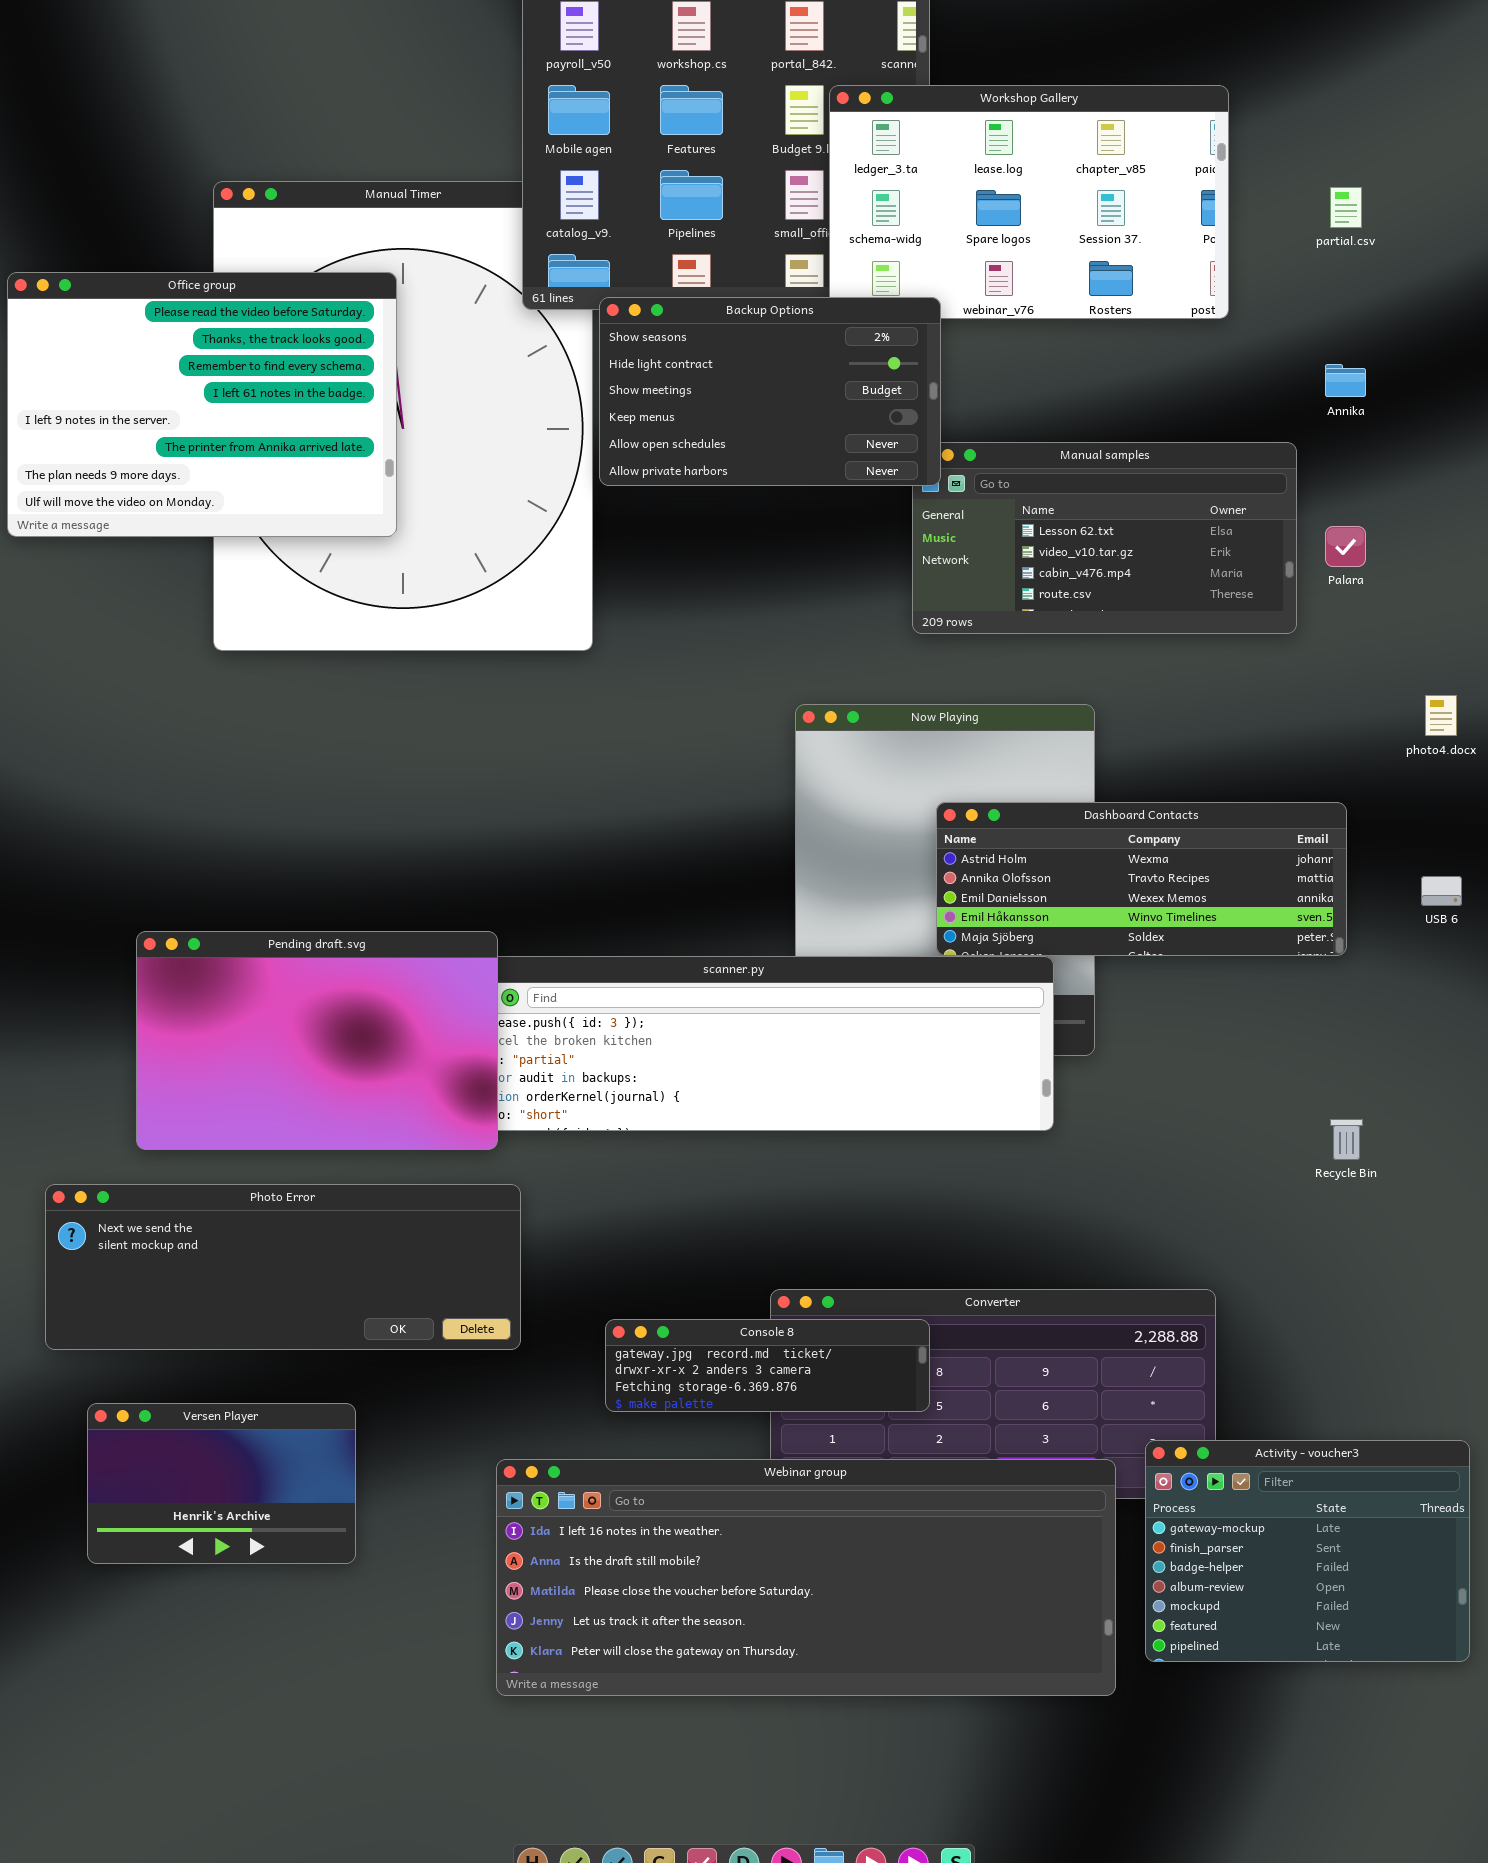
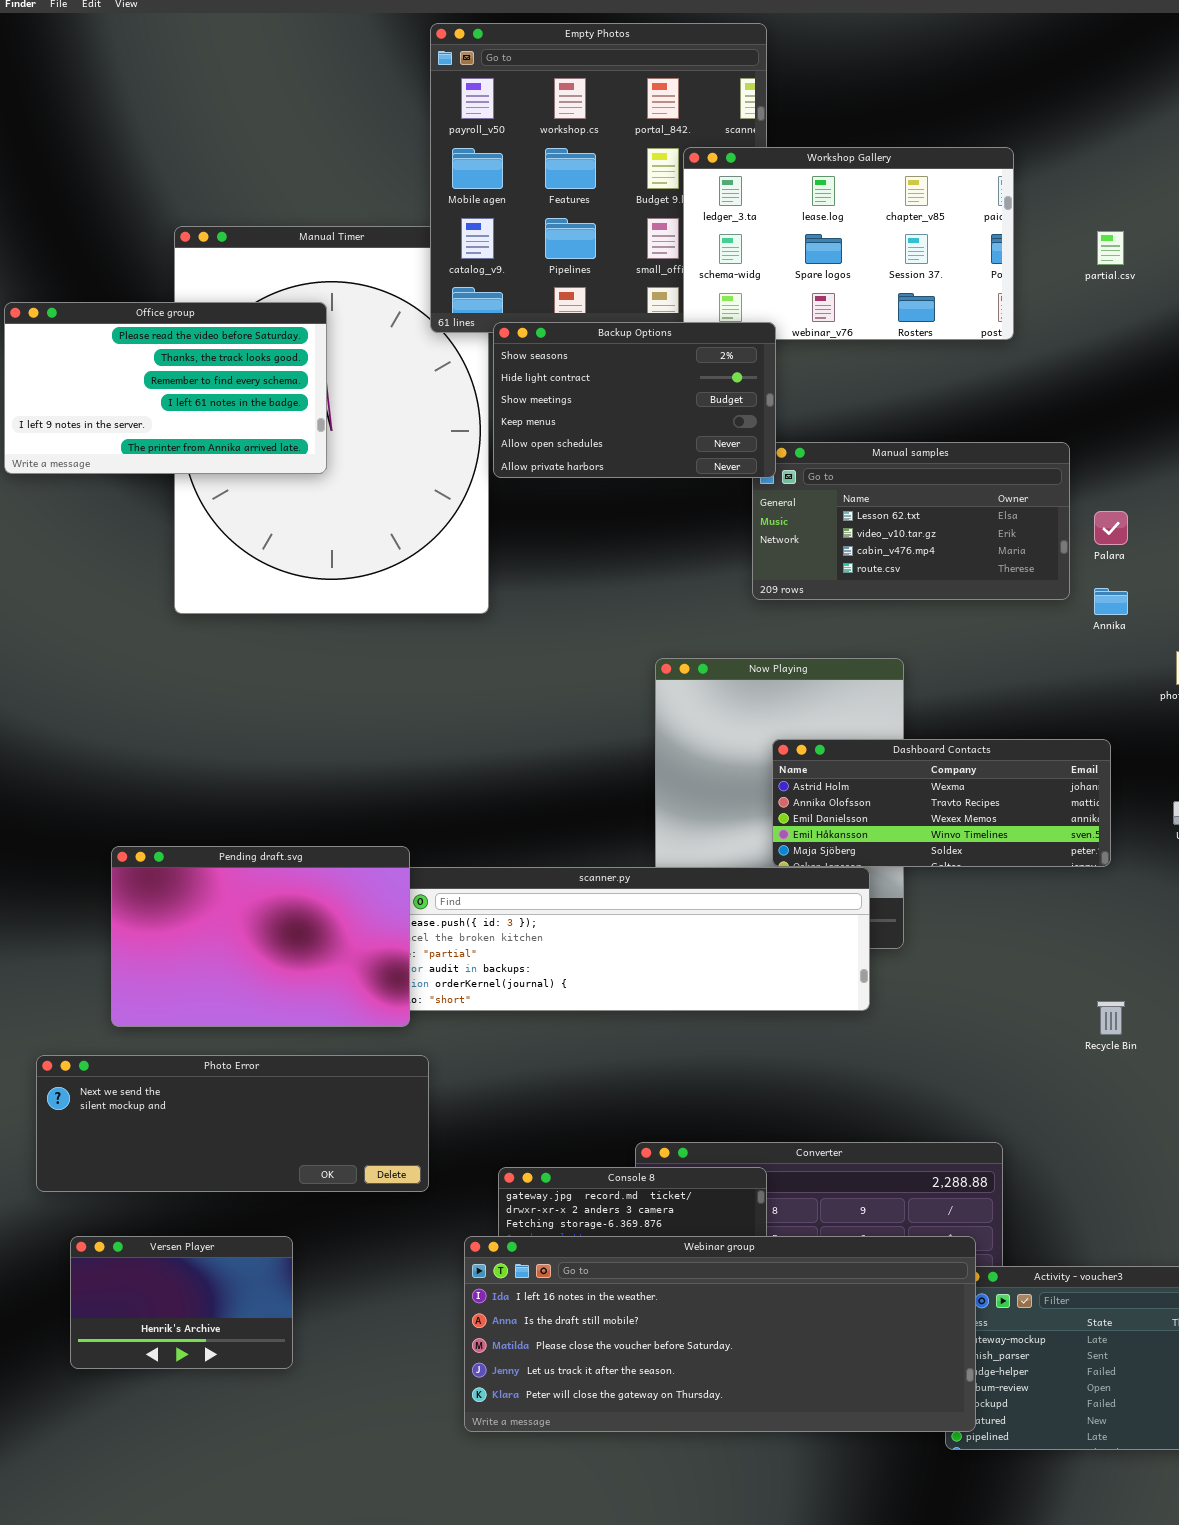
Office group: [7,272,397,537] -> [4,302,327,474], resized
Annika: [1325,364,1366,397] -> [1094,588,1128,615], moved
Webinar group: [496,1459,1116,1696] -> [464,1236,976,1432], moved

